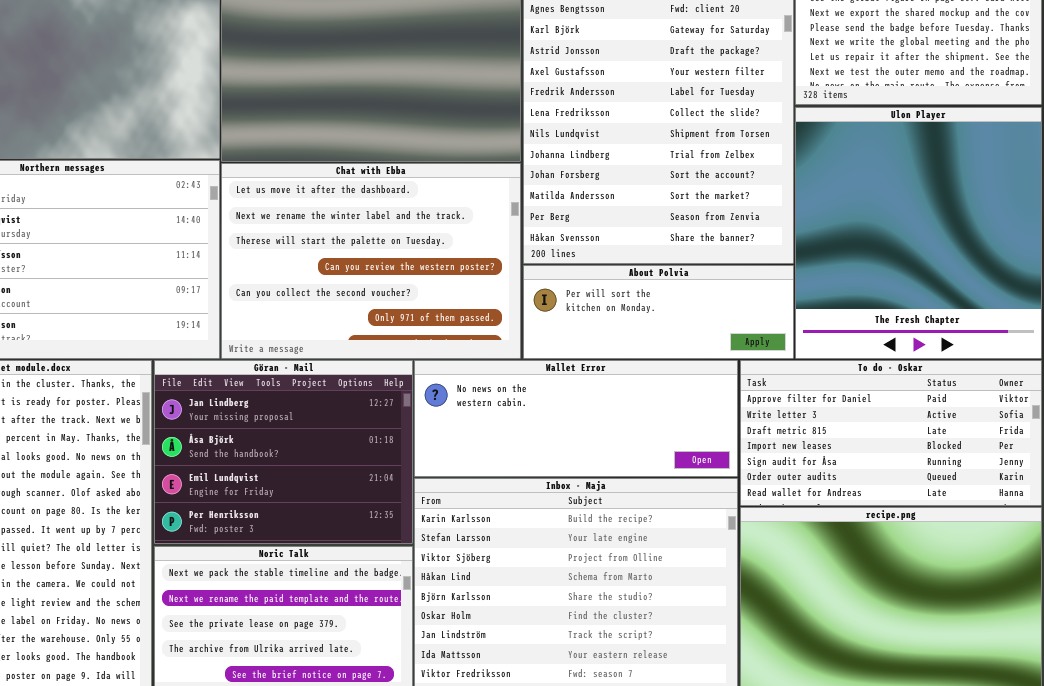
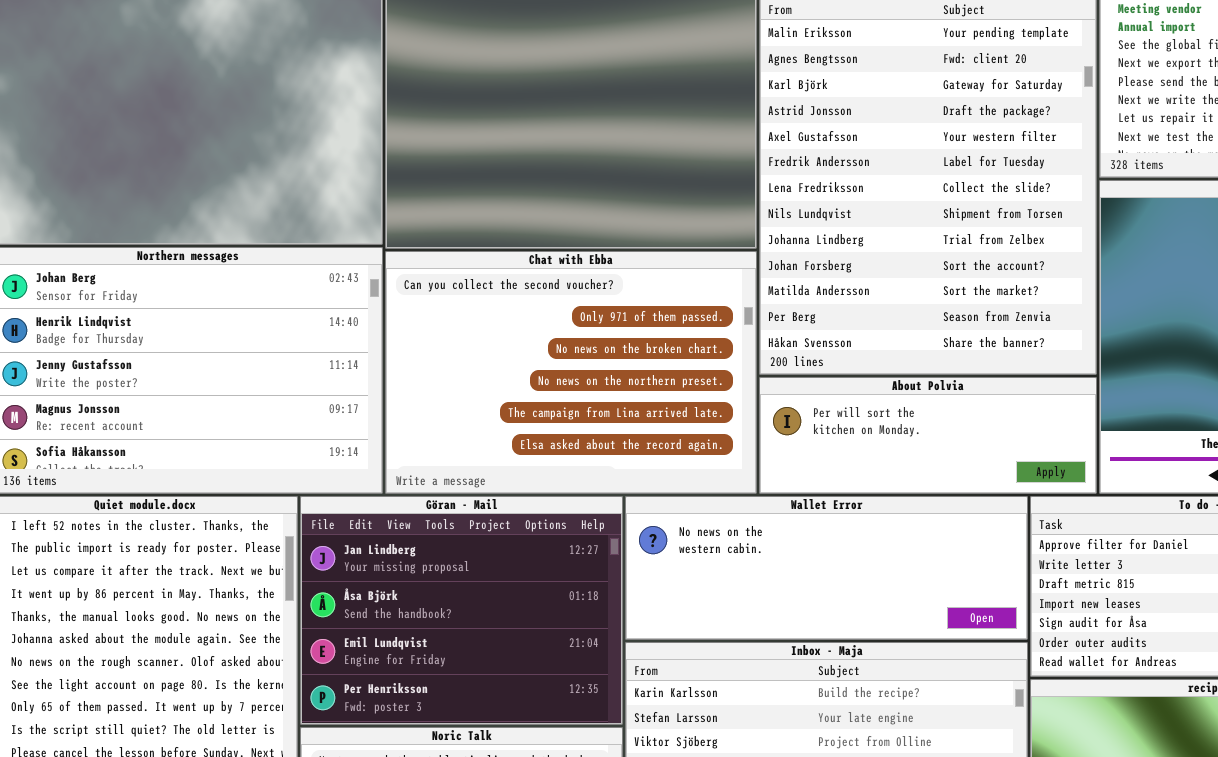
Chat with Ebba: [221,163,521,359] -> [385,251,757,494], scrolled down 4 rows

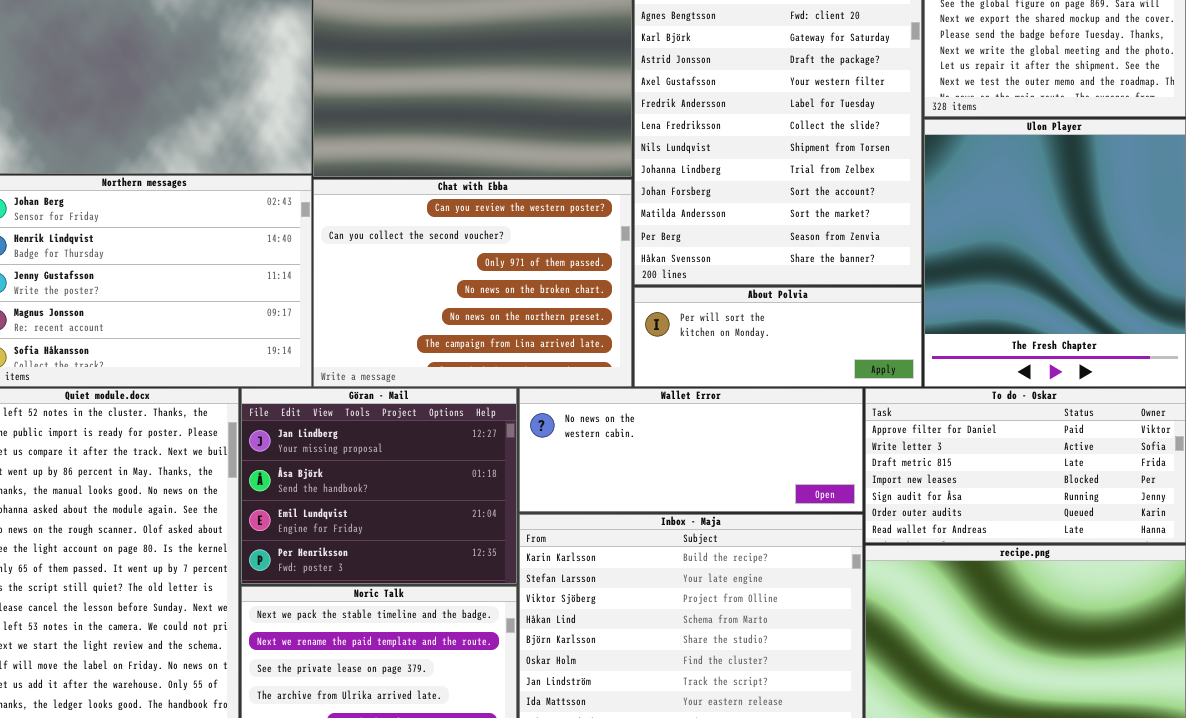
Chat with Ebba: [385,251,757,494] -> [313,179,632,387], scrolled up 1 row

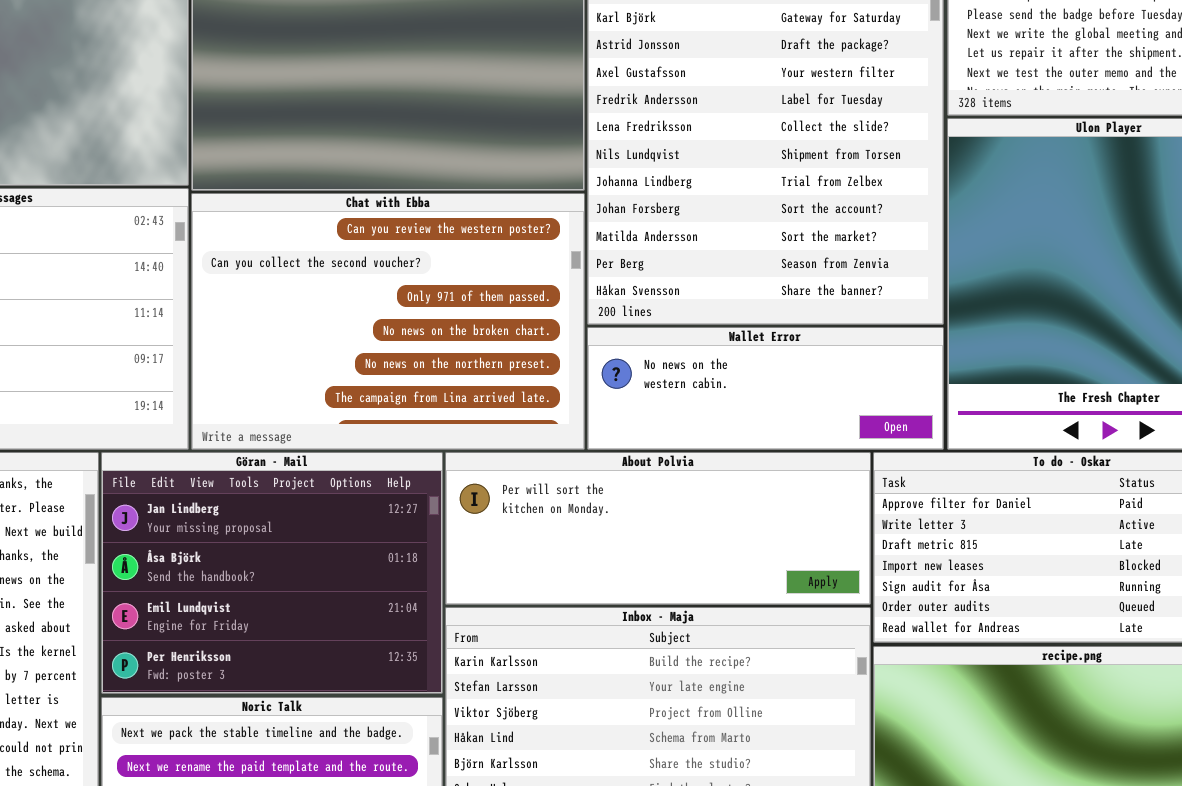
About Polvia: [634,287,922,387] -> [445,452,871,605], moved, resized
Wallet Error: [519,388,863,512] -> [587,327,944,450], moved, resized

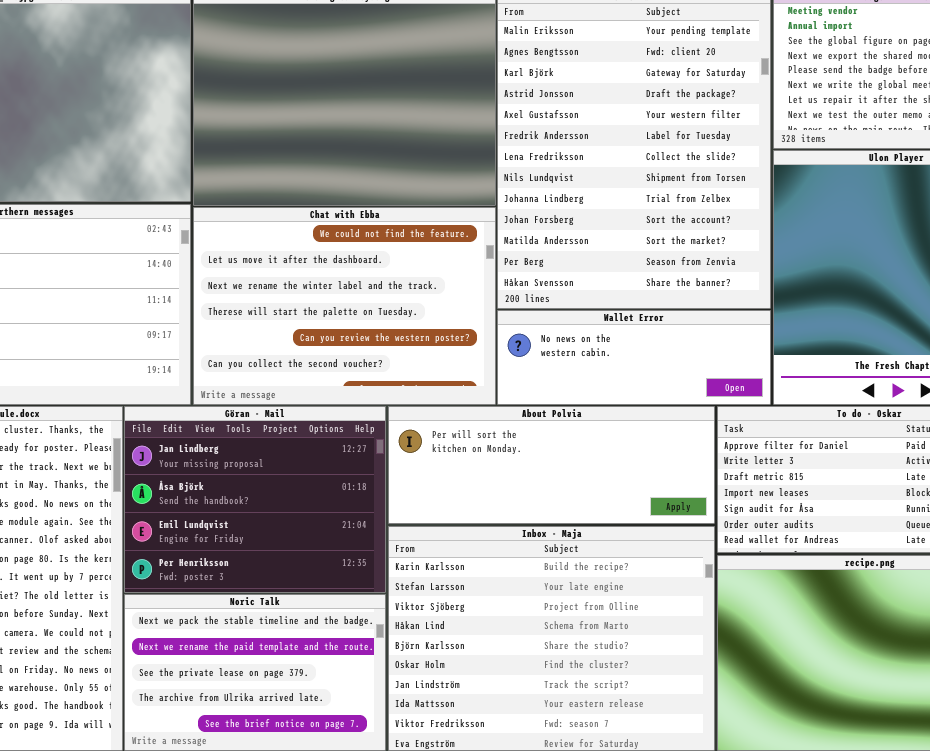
Chat with Ebba: [191,193,585,450] -> [193,207,496,405], scrolled up 4 rows

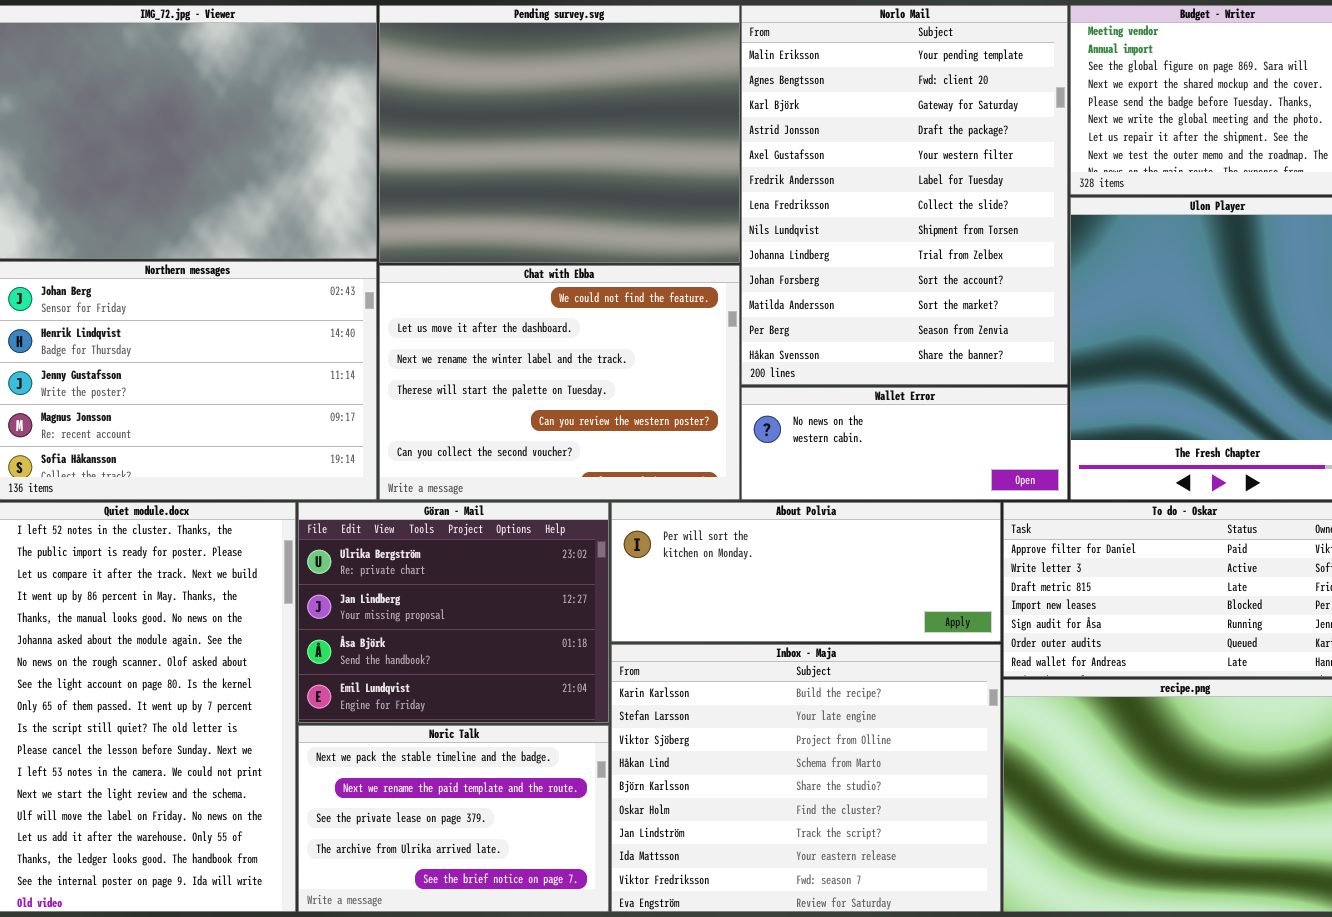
Göran - Mail: [124,406,386,593] -> [298,502,609,723], scrolled up 1 row

